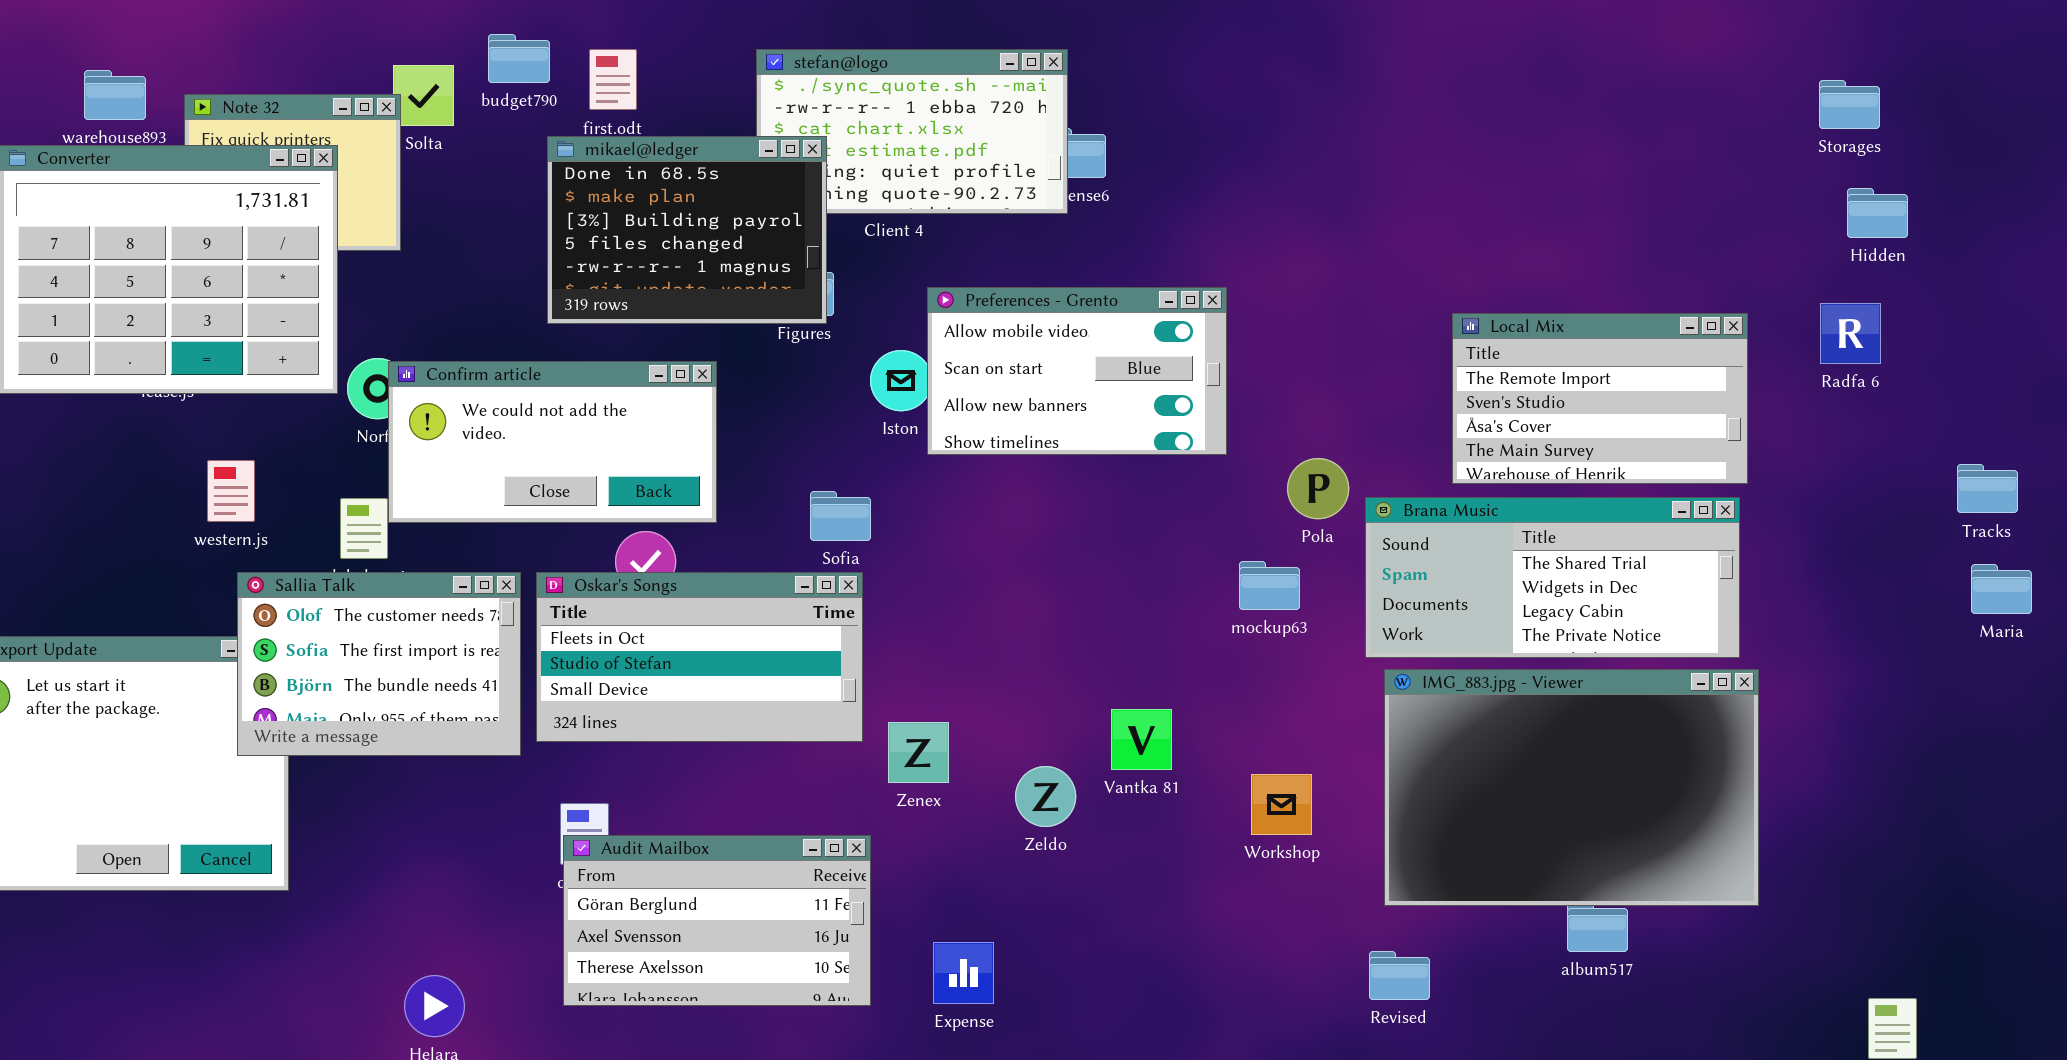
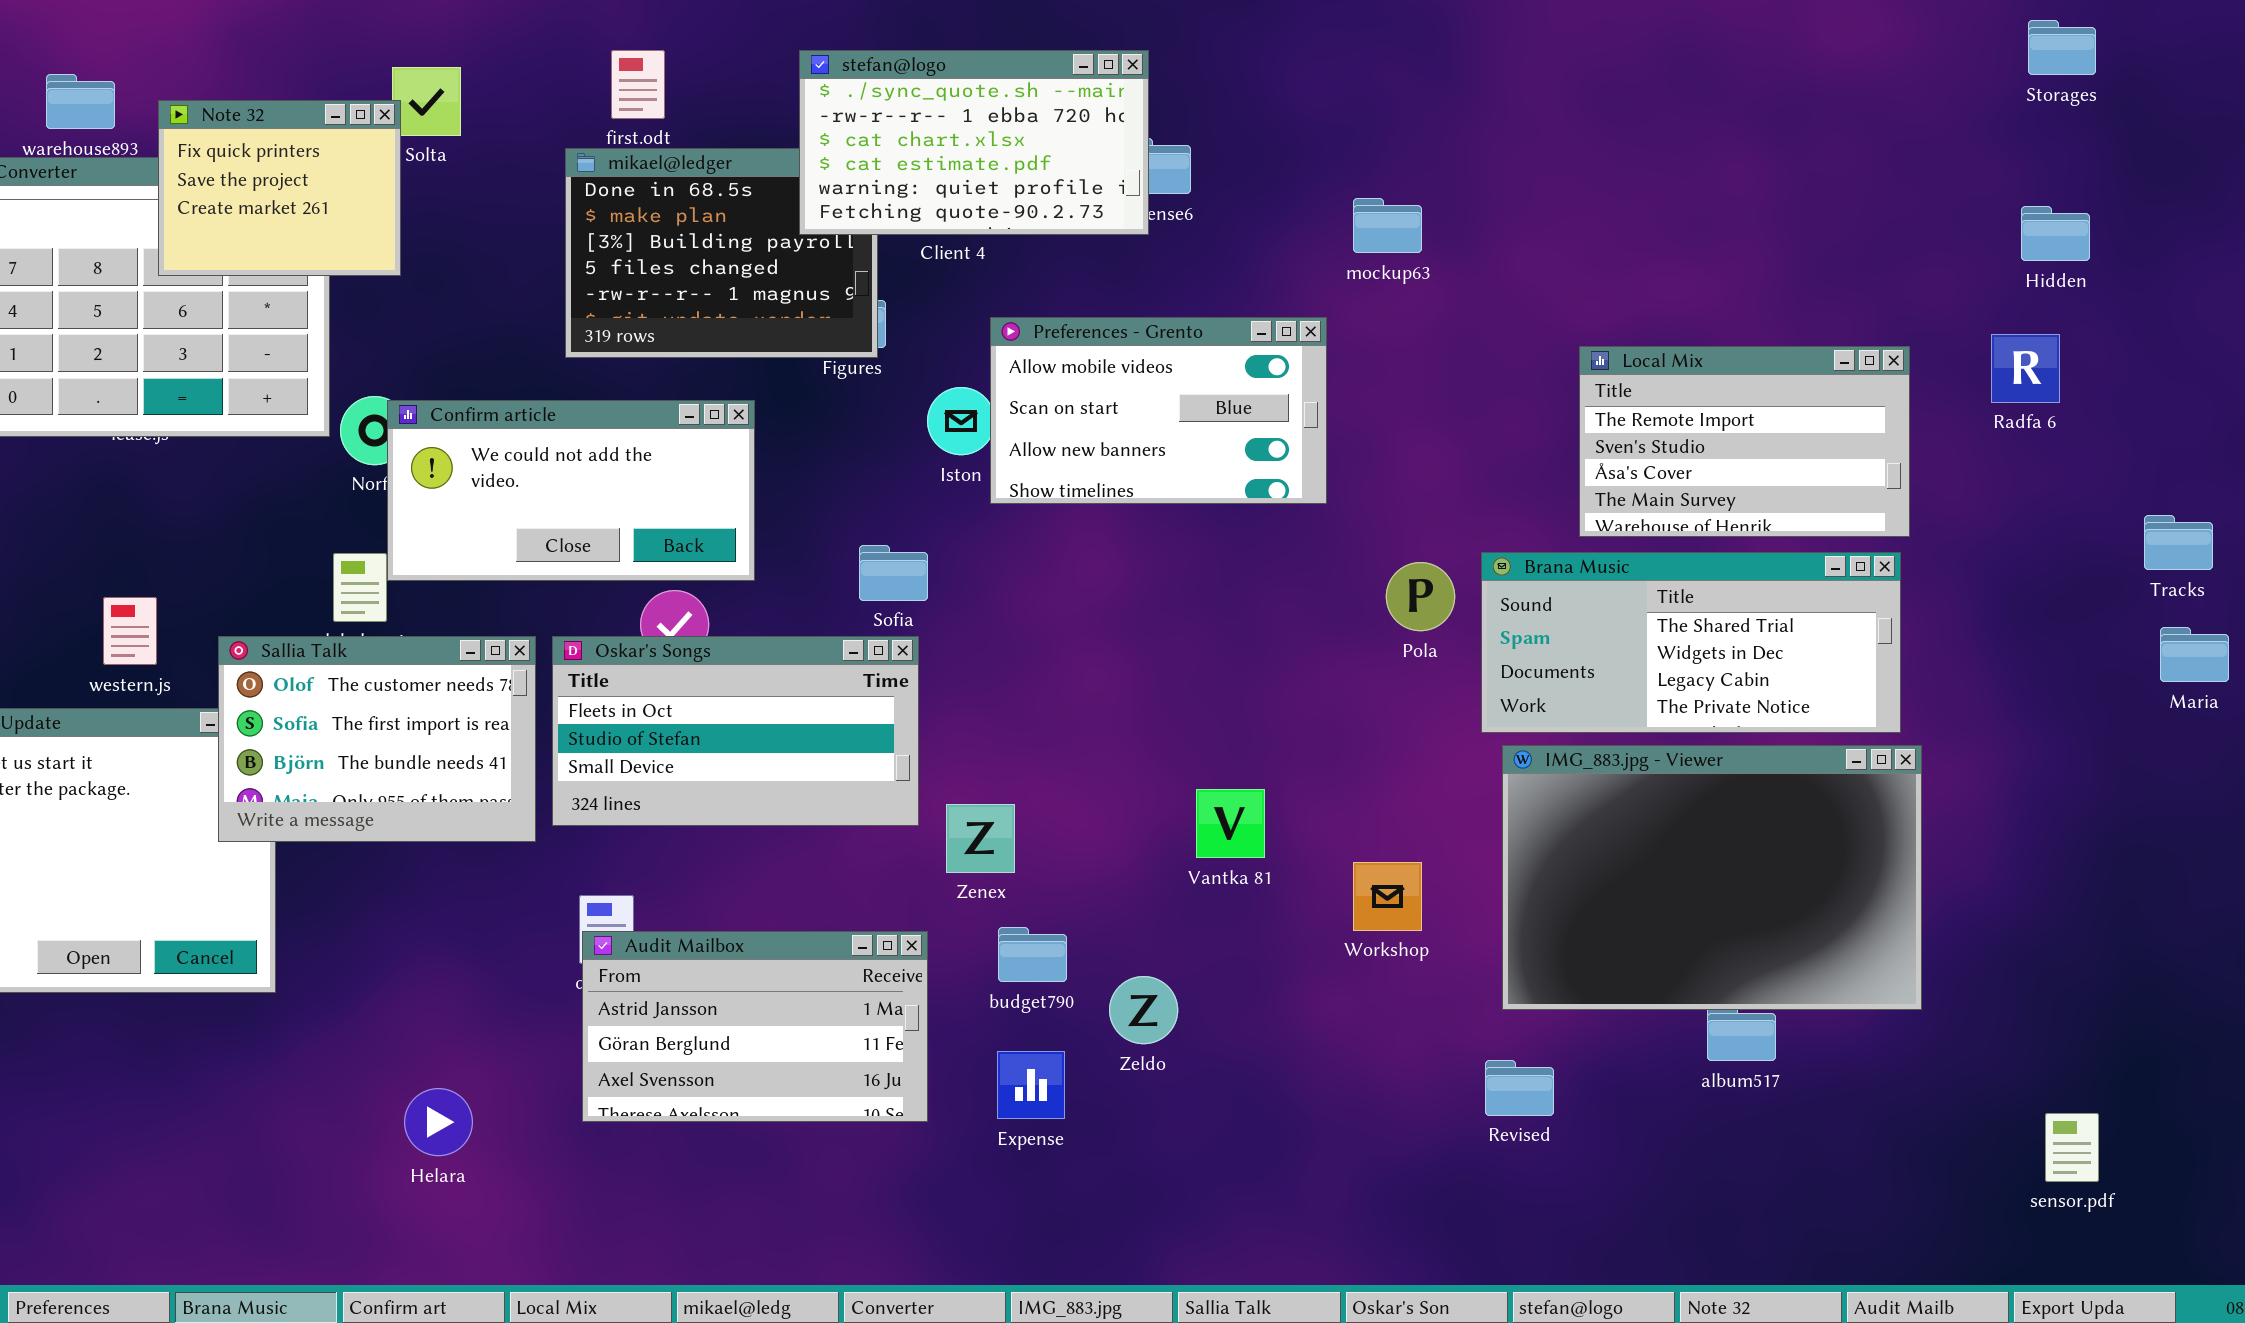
budget790: [488,34,550,83] -> [998,927,1067,982], moved
stefan@logo: [756,49,1068,214] -> [799,50,1149,235], raised
Storages: [1819,80,1880,129] -> [2028,20,2096,75], moved
Note 32: [184,94,401,251] -> [158,100,401,276], raised
Pola: [1287,458,1349,519] -> [1386,562,1455,631], moved
western.js: [207,460,255,522] -> [103,597,157,665], moved
mockup63: [1239,561,1300,610] -> [1353,198,1422,253], moved
Zeldo: [1015,766,1076,827] -> [1109,976,1178,1044], moved
Audit Mailbox: [563,835,871,1006] -> [582,931,928,1122], scrolled up 1 row

